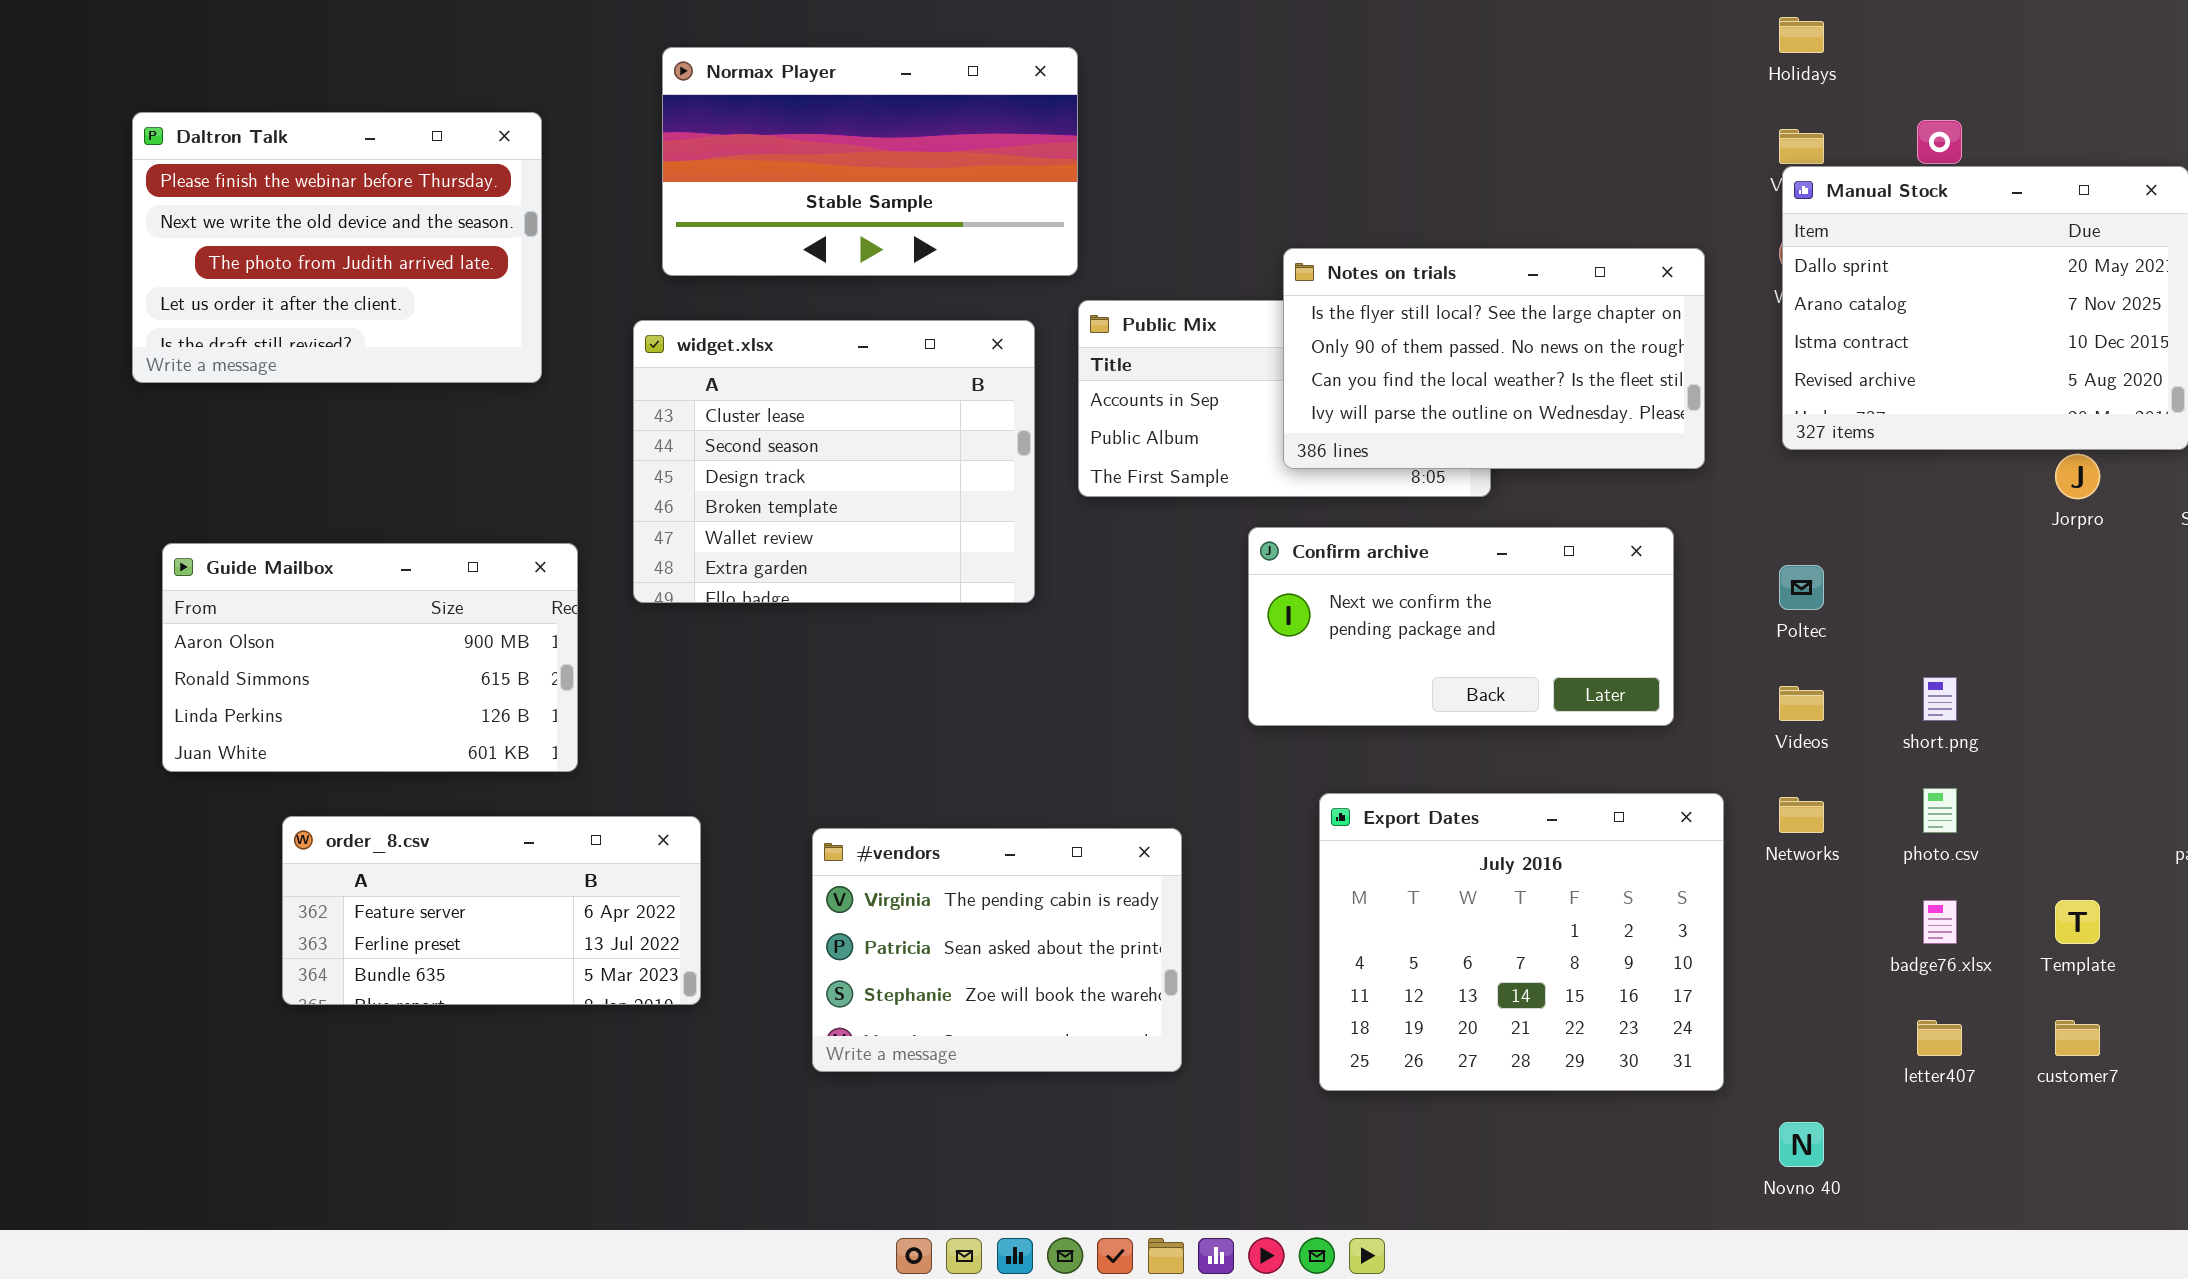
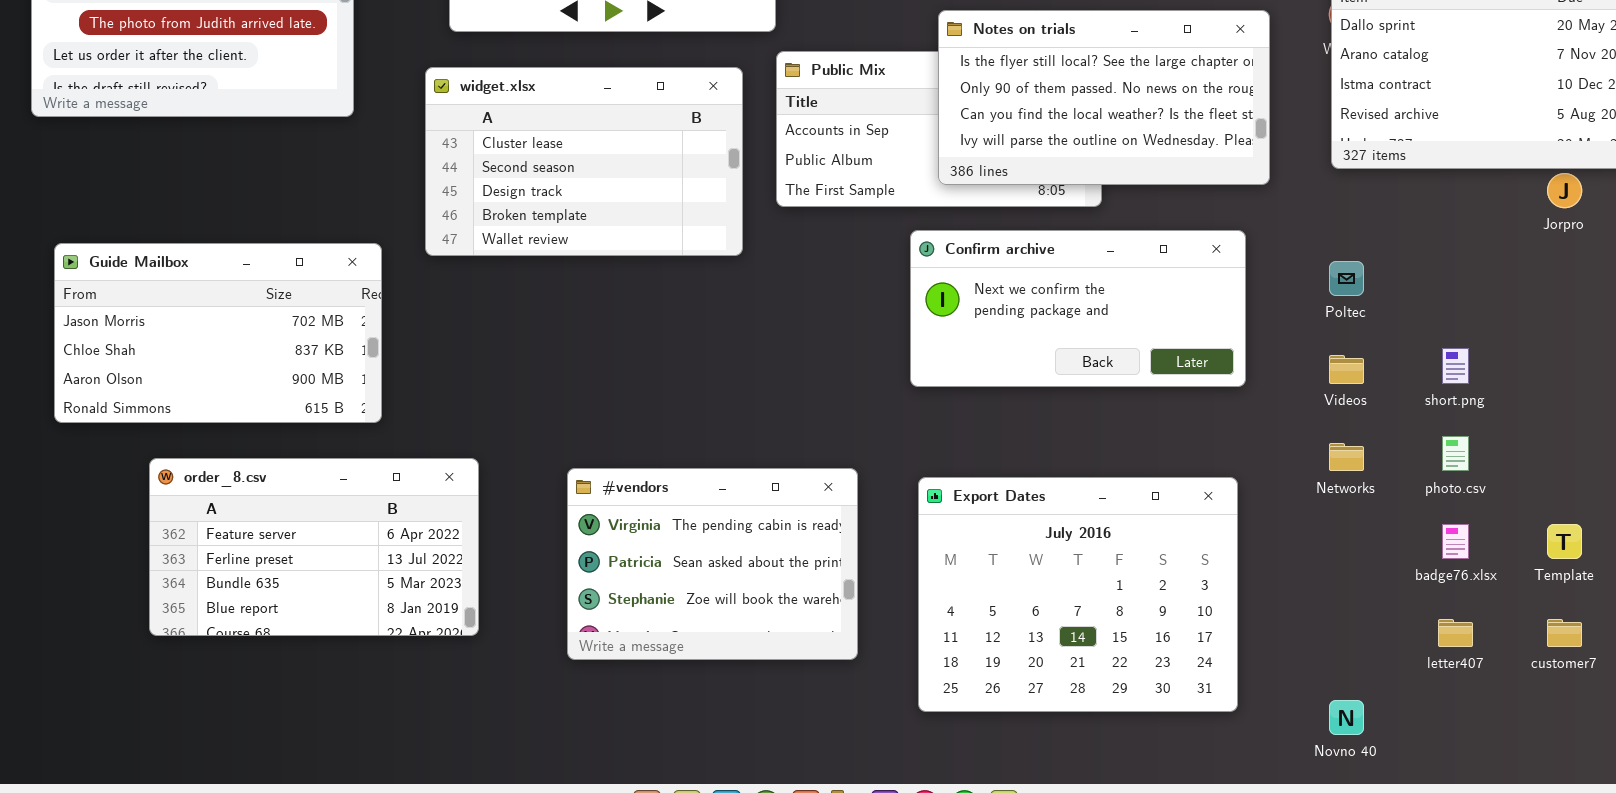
widget.xlsx: [633,320,1035,603] -> [425,67,743,256], resized
Guide Mailbox: [162,543,578,772] -> [54,243,382,423], scrolled up 2 rows
Export Dates: [1319,793,1724,1091] -> [918,477,1238,712], moved
order_8.csv: [282,816,701,1005] -> [149,458,479,636], resized

